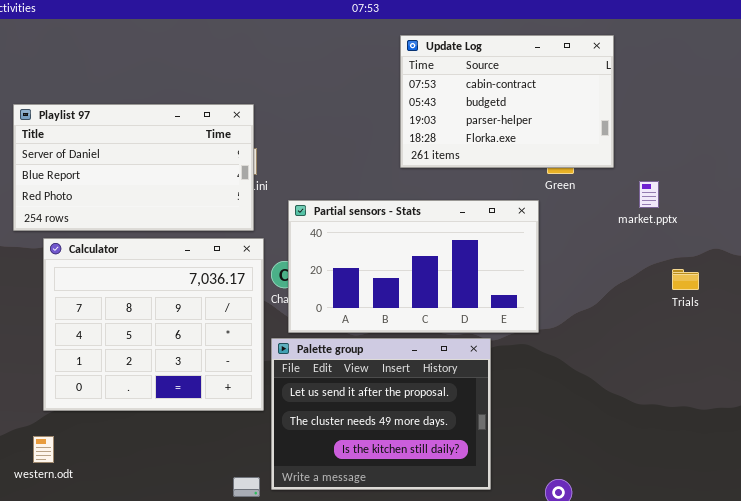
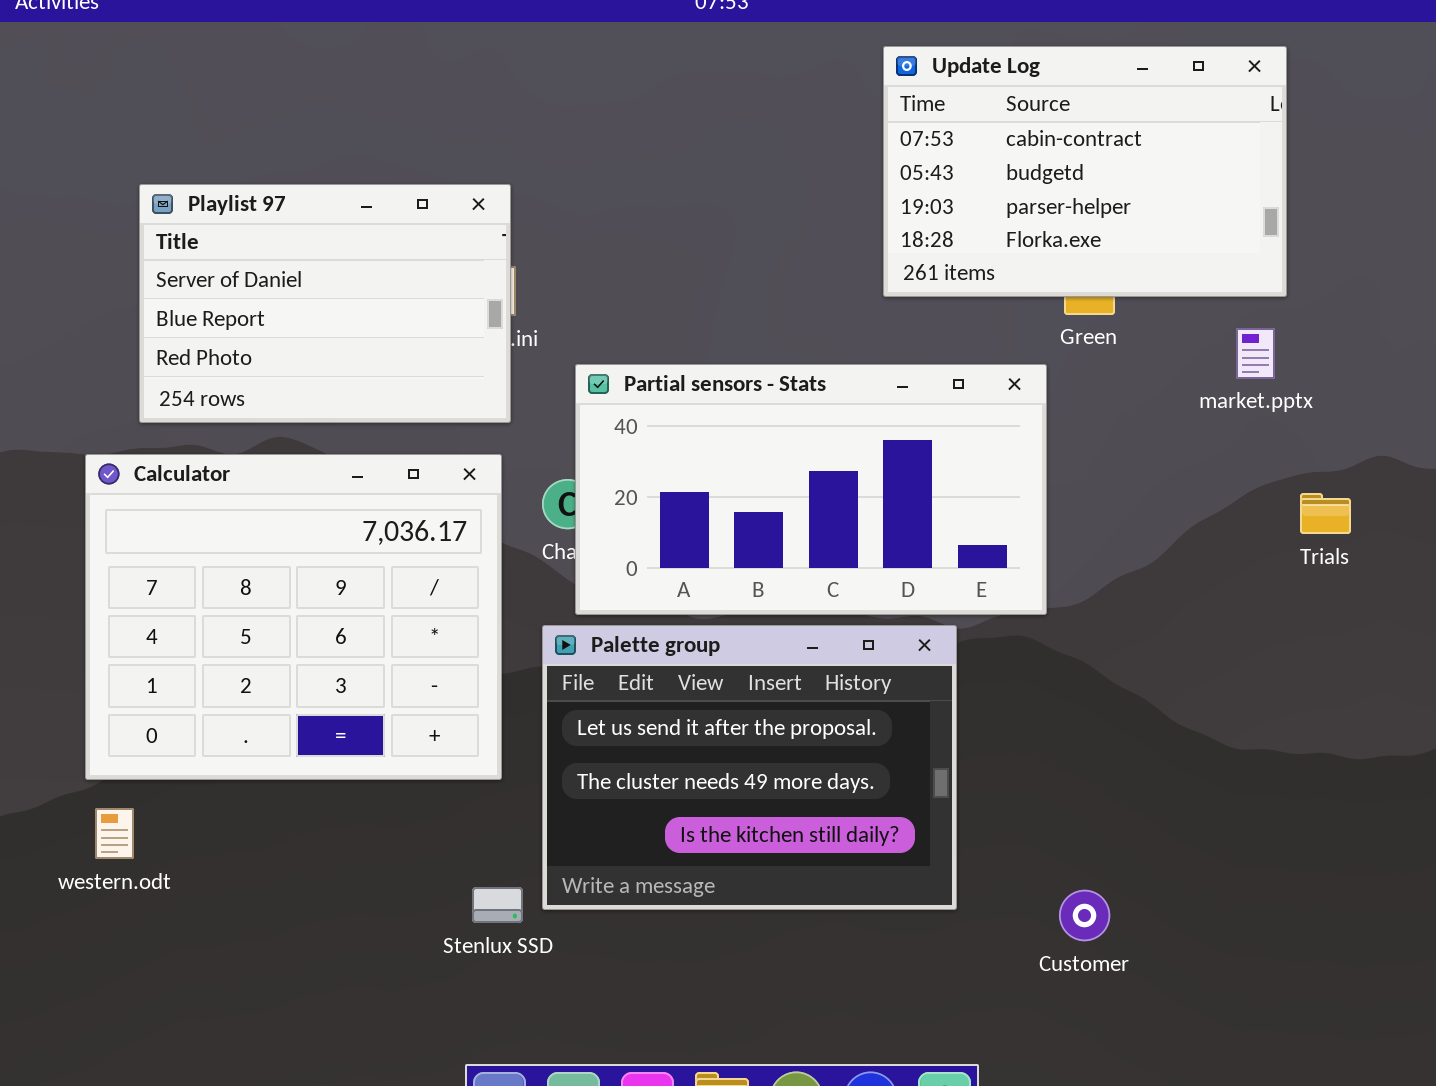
Update Log: [400,35,614,168] -> [883,46,1287,297], moved
Playlist 97: [13,104,254,231] -> [139,184,511,423], resized
Calculator: [43,238,264,411] -> [85,454,502,780], moved

